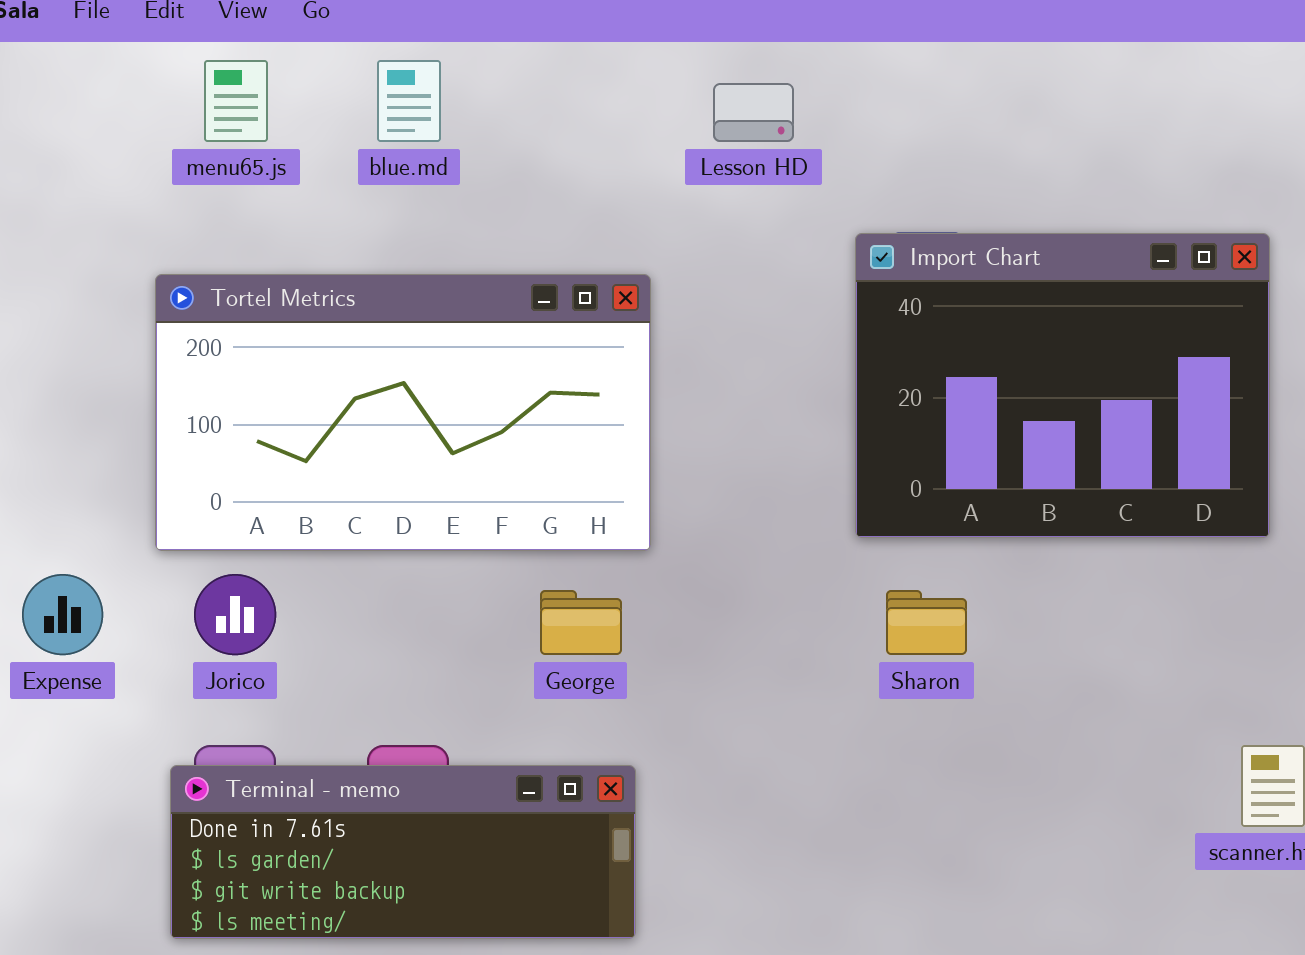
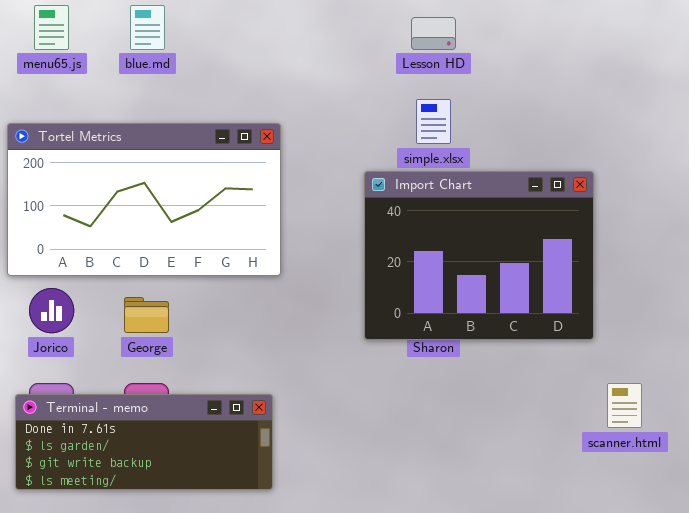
Lesson HD: [713,83,794,142] -> [411,17,456,50], moved
Import Chart: [855,233,1270,538] -> [364,171,594,340], moved
George: [540,590,622,655] -> [124,297,169,333], moved

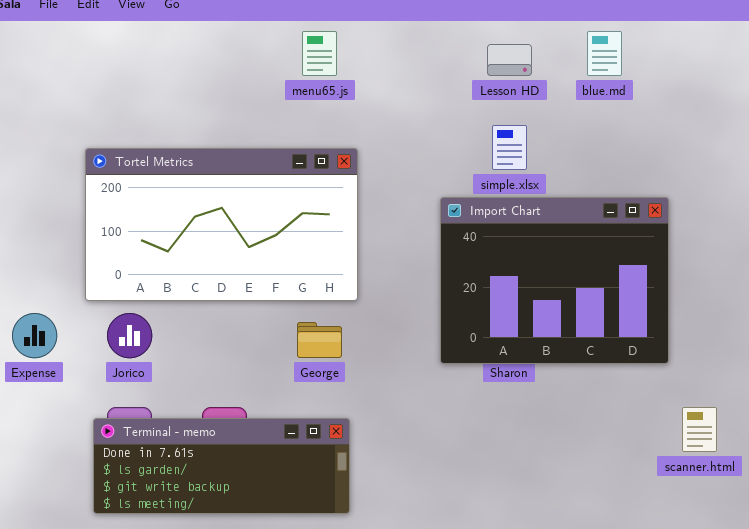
menu65.js: [34,5,69,50] -> [302,31,337,76], moved
blue.md: [130,5,165,50] -> [587,31,622,76], moved
George: [124,297,169,333] -> [297,322,342,358], moved

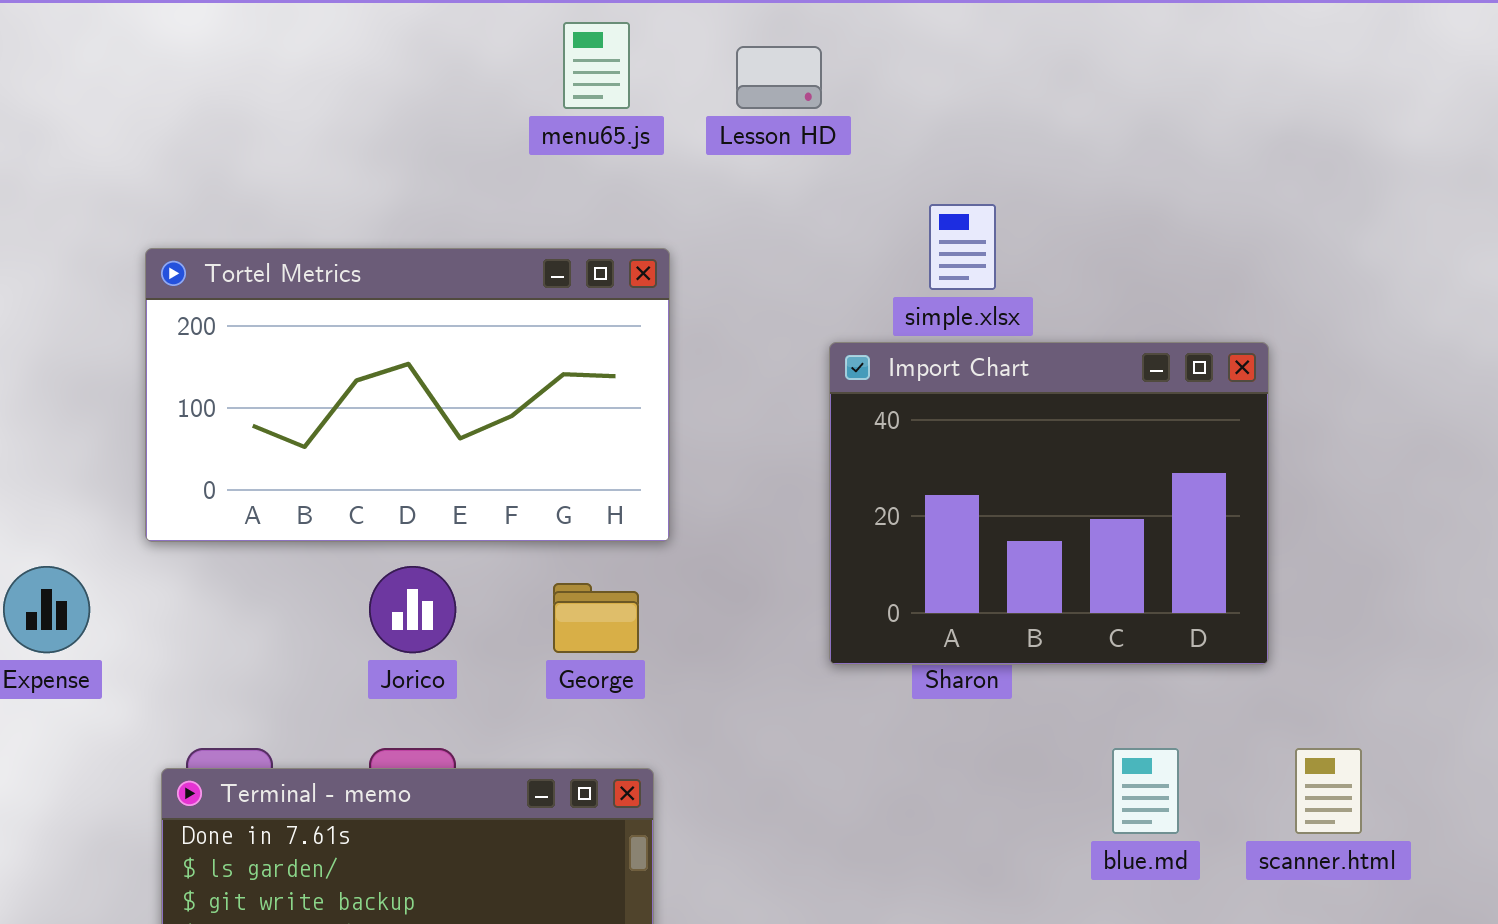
blue.md: [587,31,622,76] -> [1112,748,1179,834], moved
Lesson HD: [487,44,532,76] -> [736,46,822,109], moved
Jorico: [107,313,152,358] -> [369,566,456,653], moved

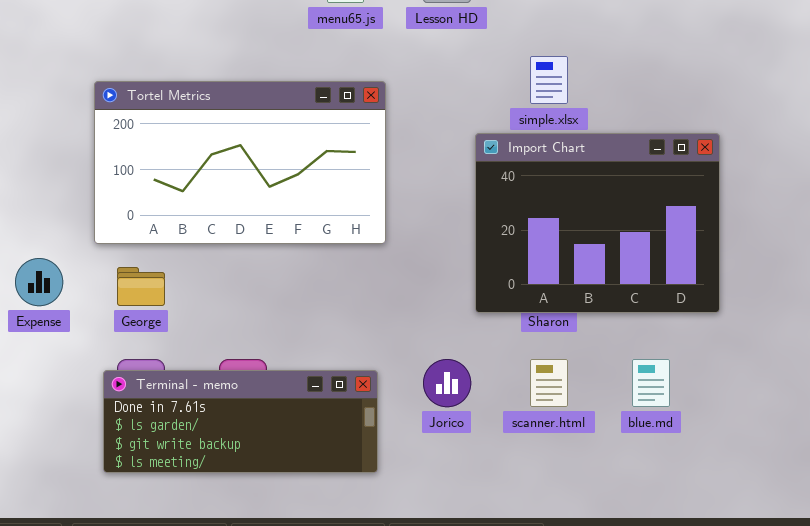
Jorico: [369,566,456,653] -> [423,359,471,407], moved
George: [553,583,639,653] -> [117,267,165,306], moved
scanner.html: [1295,748,1362,834] -> [530,359,568,407], moved

